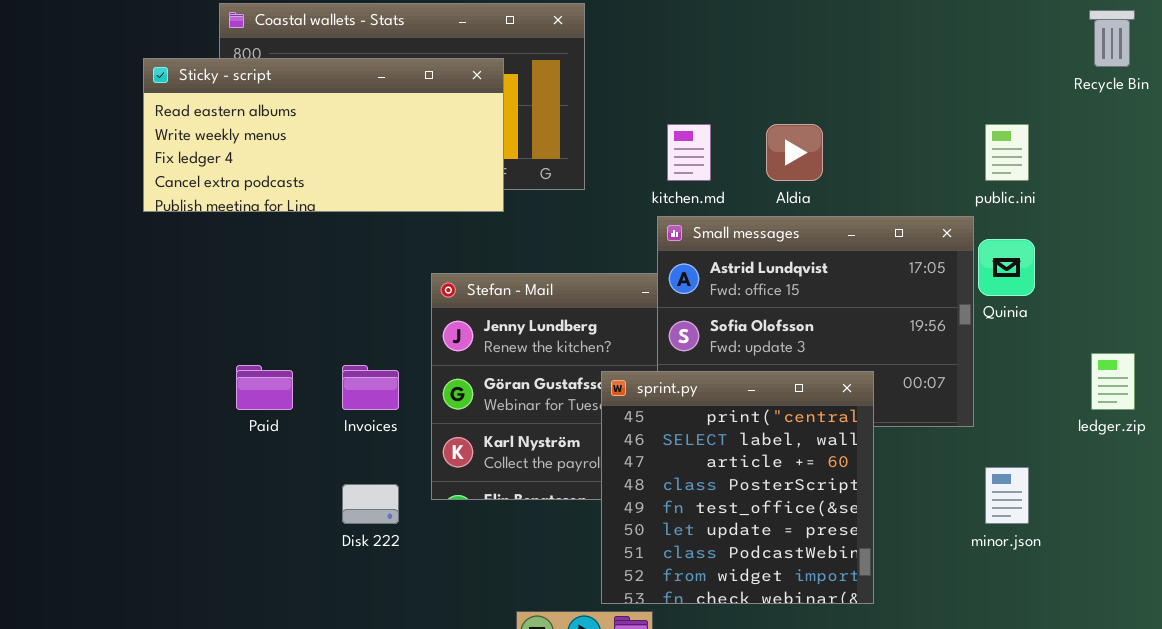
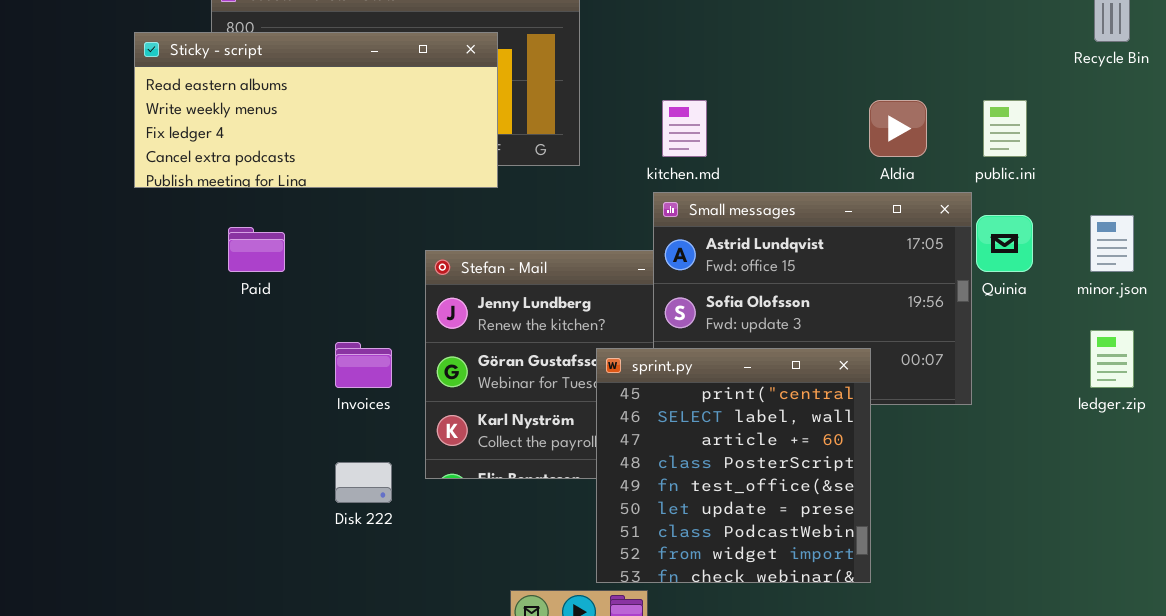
Aldia: [766,124,823,181] -> [869,100,927,157], moved
Paid: [236,365,293,410] -> [228,227,285,272], moved
minor.json: [985,467,1029,524] -> [1090,215,1134,272], moved

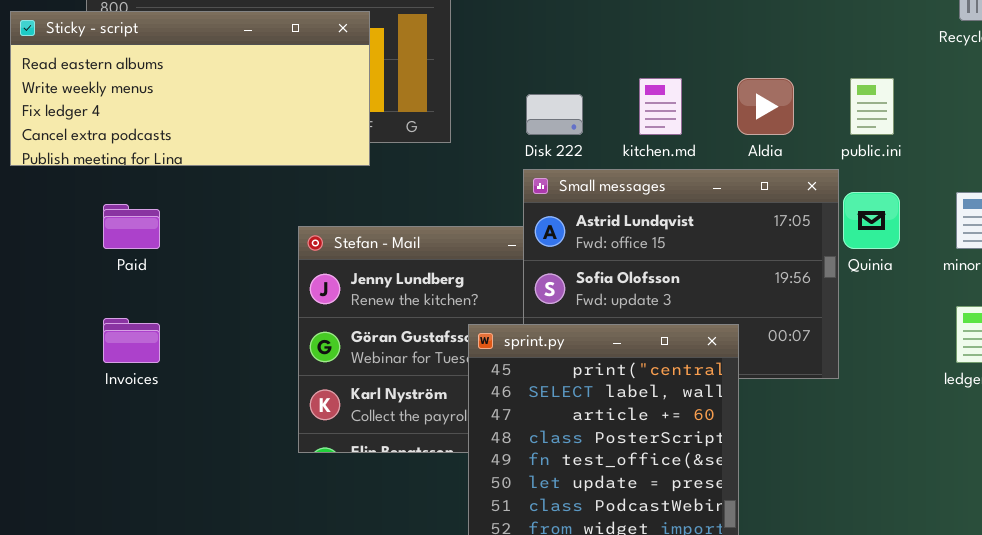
kitchen.md: [662,100,707,157] -> [639,78,682,135], moved
Invoices: [335,342,392,388] -> [103,318,160,363], moved
Disk 222: [335,462,392,503] -> [526,94,583,135], moved

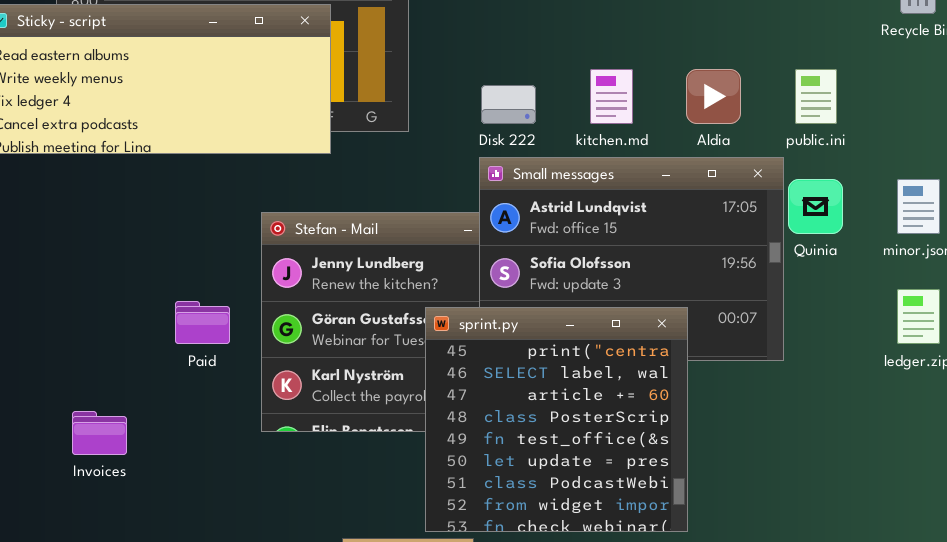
Paid: [103,204,160,249] -> [175,301,230,344], moved
Invoices: [103,318,160,363] -> [72,411,127,455], moved

